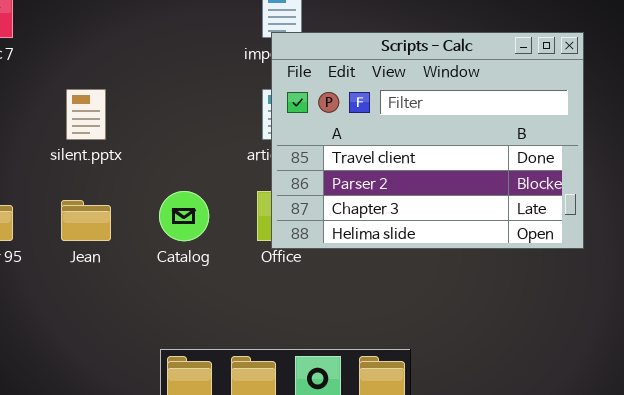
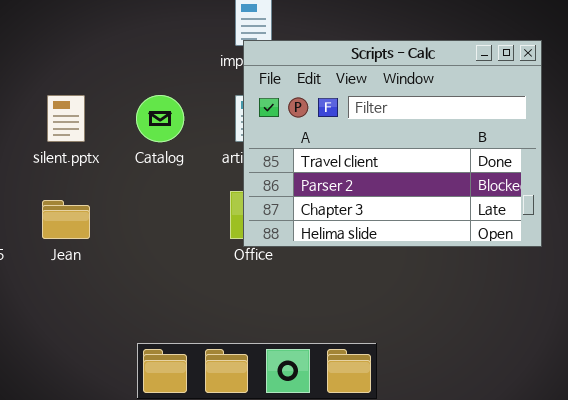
Catalog: [159,191,209,241] -> [136,95,184,142], moved

